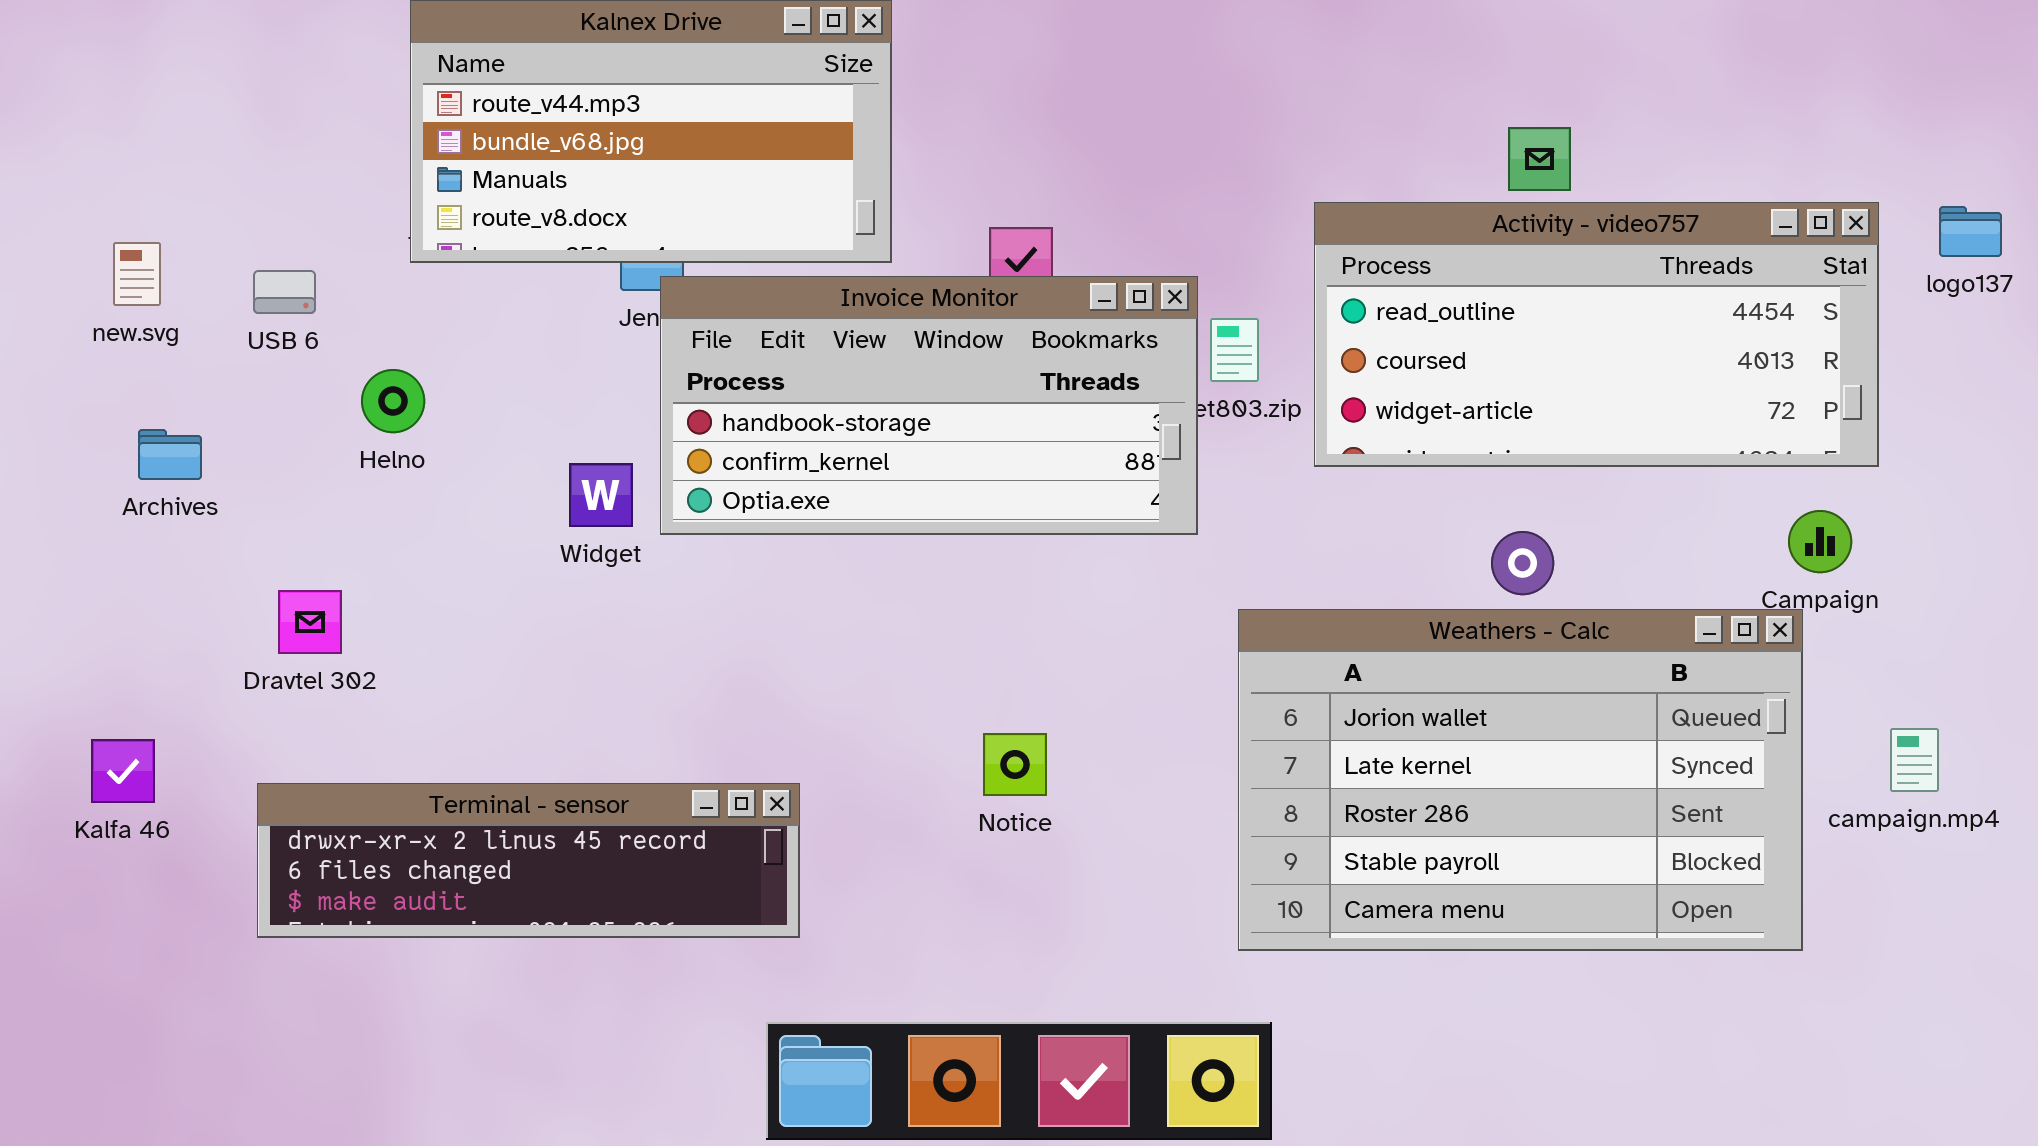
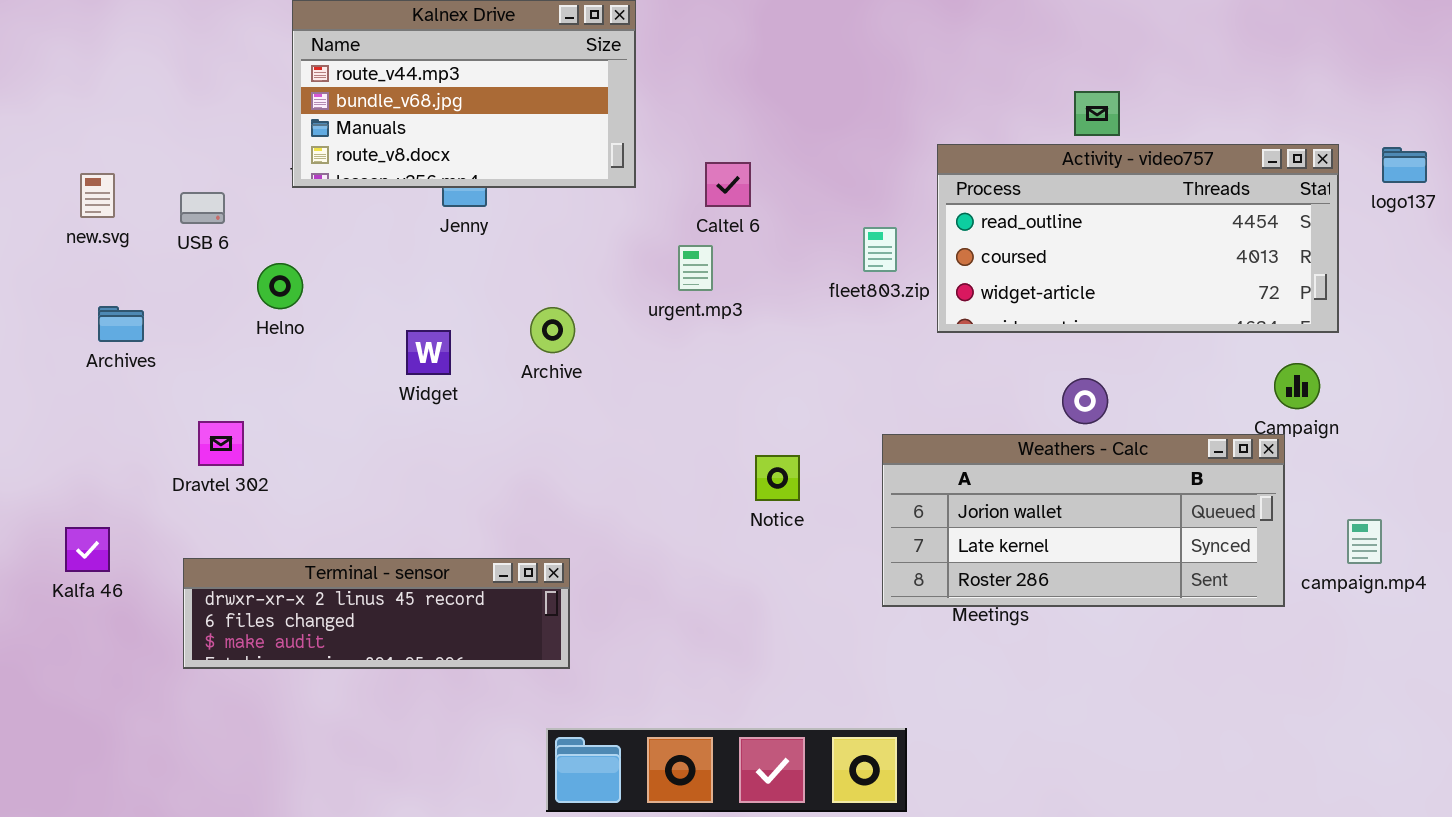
Invoice Monitor: [660,276,1198,535] -> none, closed
Weathers - Calc: [1238,609,1803,951] -> [882,434,1285,607], resized
Notice: [983,733,1047,796] -> [755,455,800,501], moved

